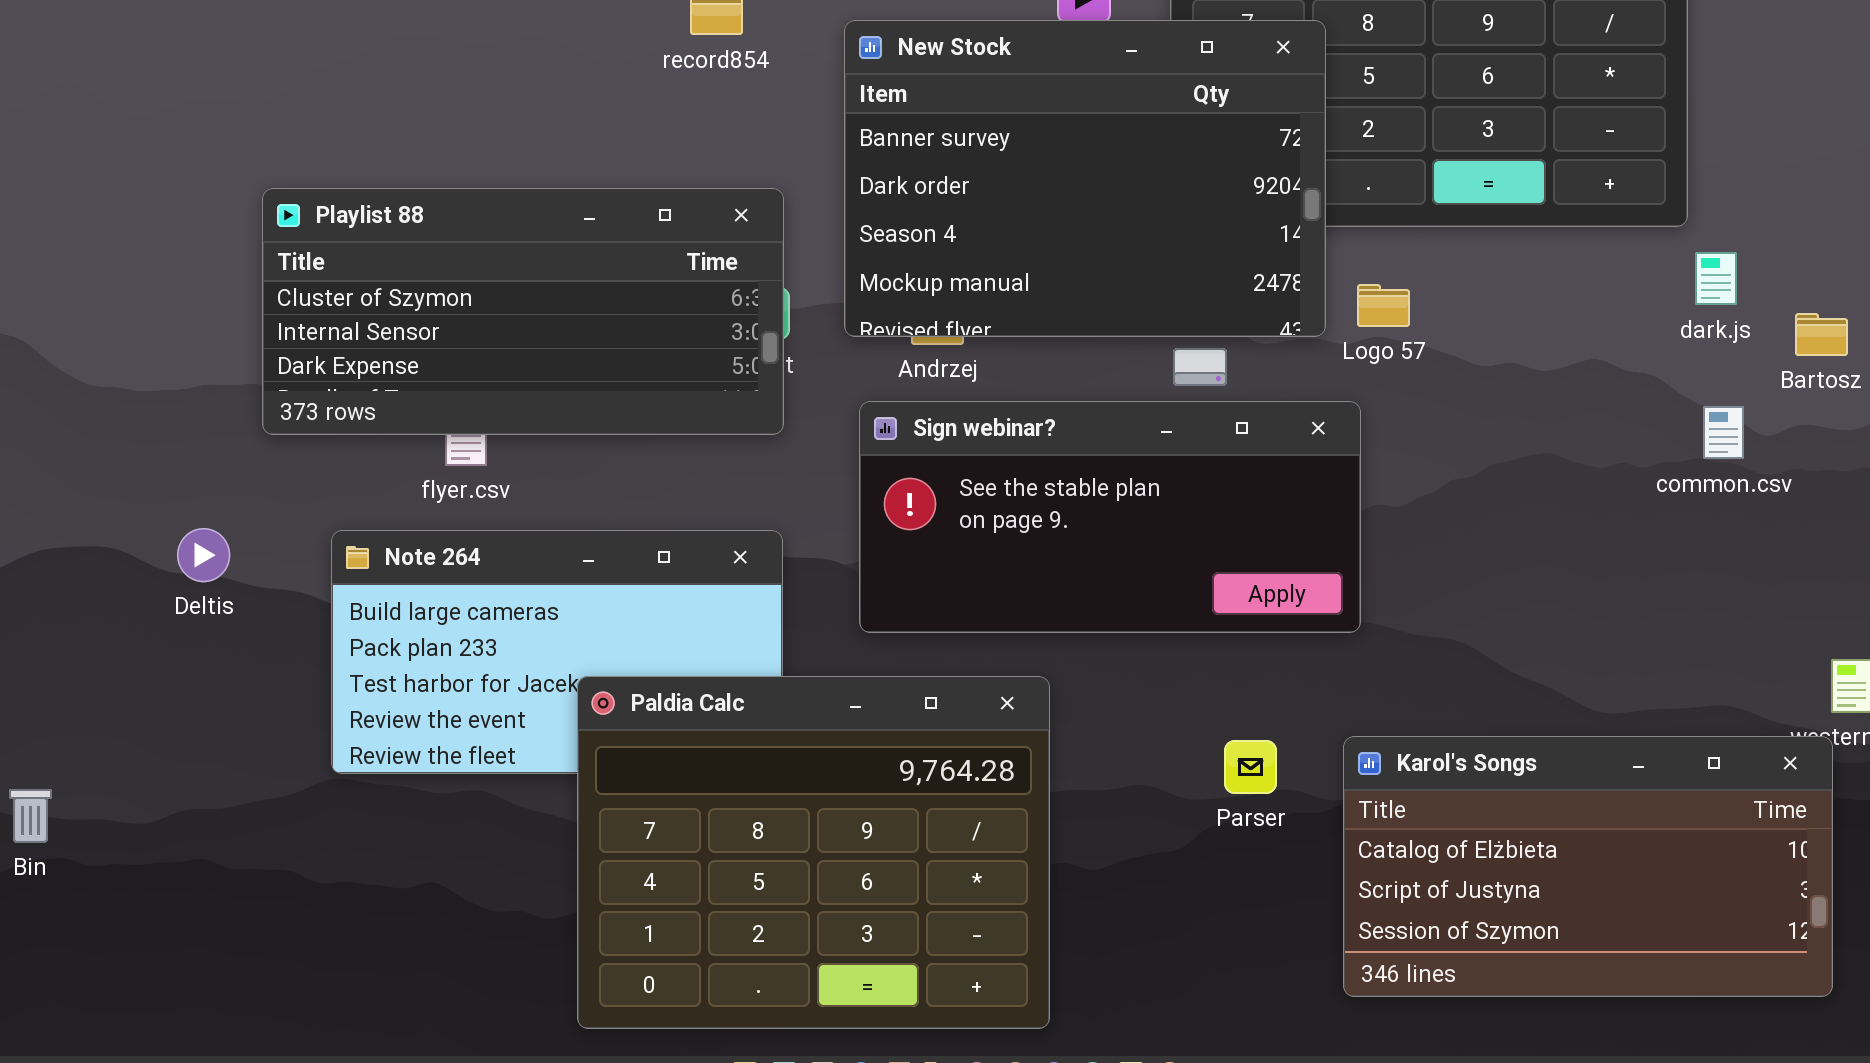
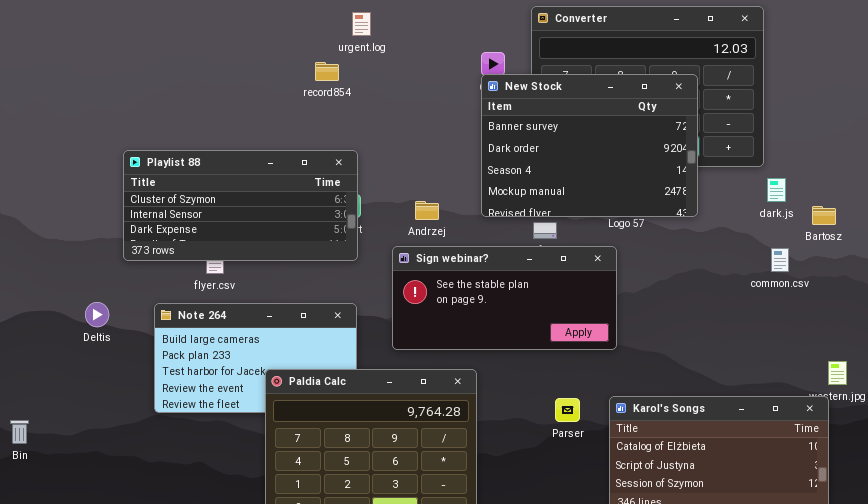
New Stock: [844,20,1326,337] -> [481,74,698,217], moved

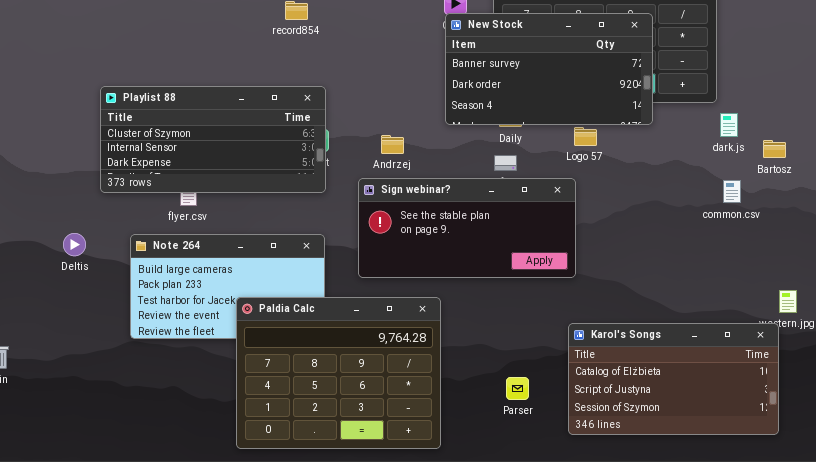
New Stock: [481,74,698,217] -> [445,13,653,125], resized
Parser: [555,398,580,422] -> [506,377,529,400], moved

